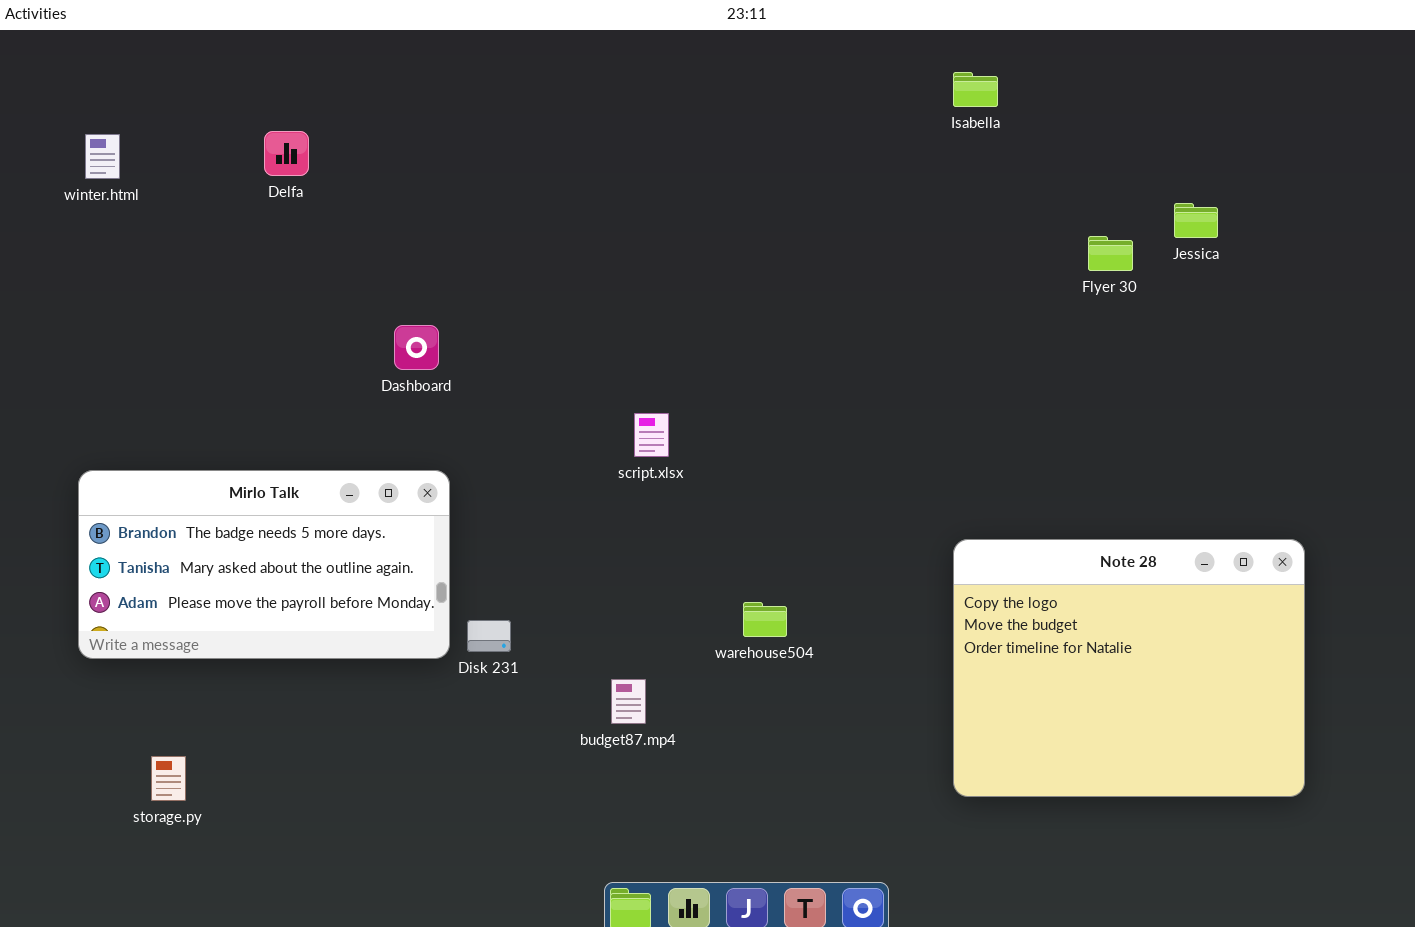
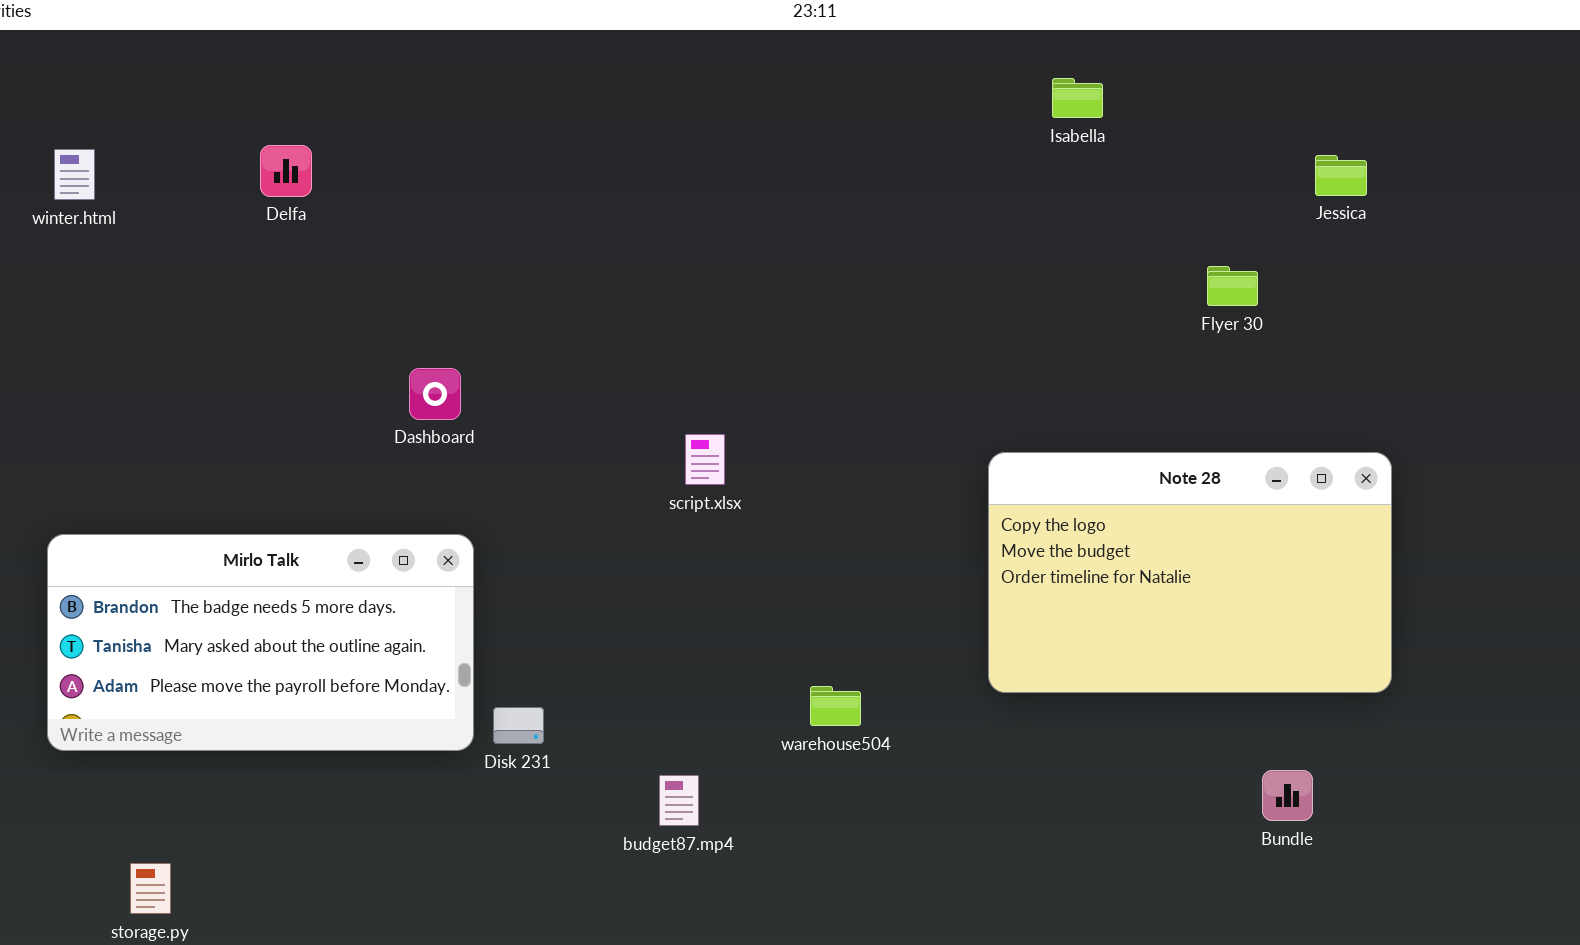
Jessica: [1174,203,1218,238] -> [1315,155,1367,196], moved
script.xlsx: [634,413,669,457] -> [685,434,725,485], moved
Note 28: [953,539,1305,797] -> [988,452,1392,693], moved, resized

